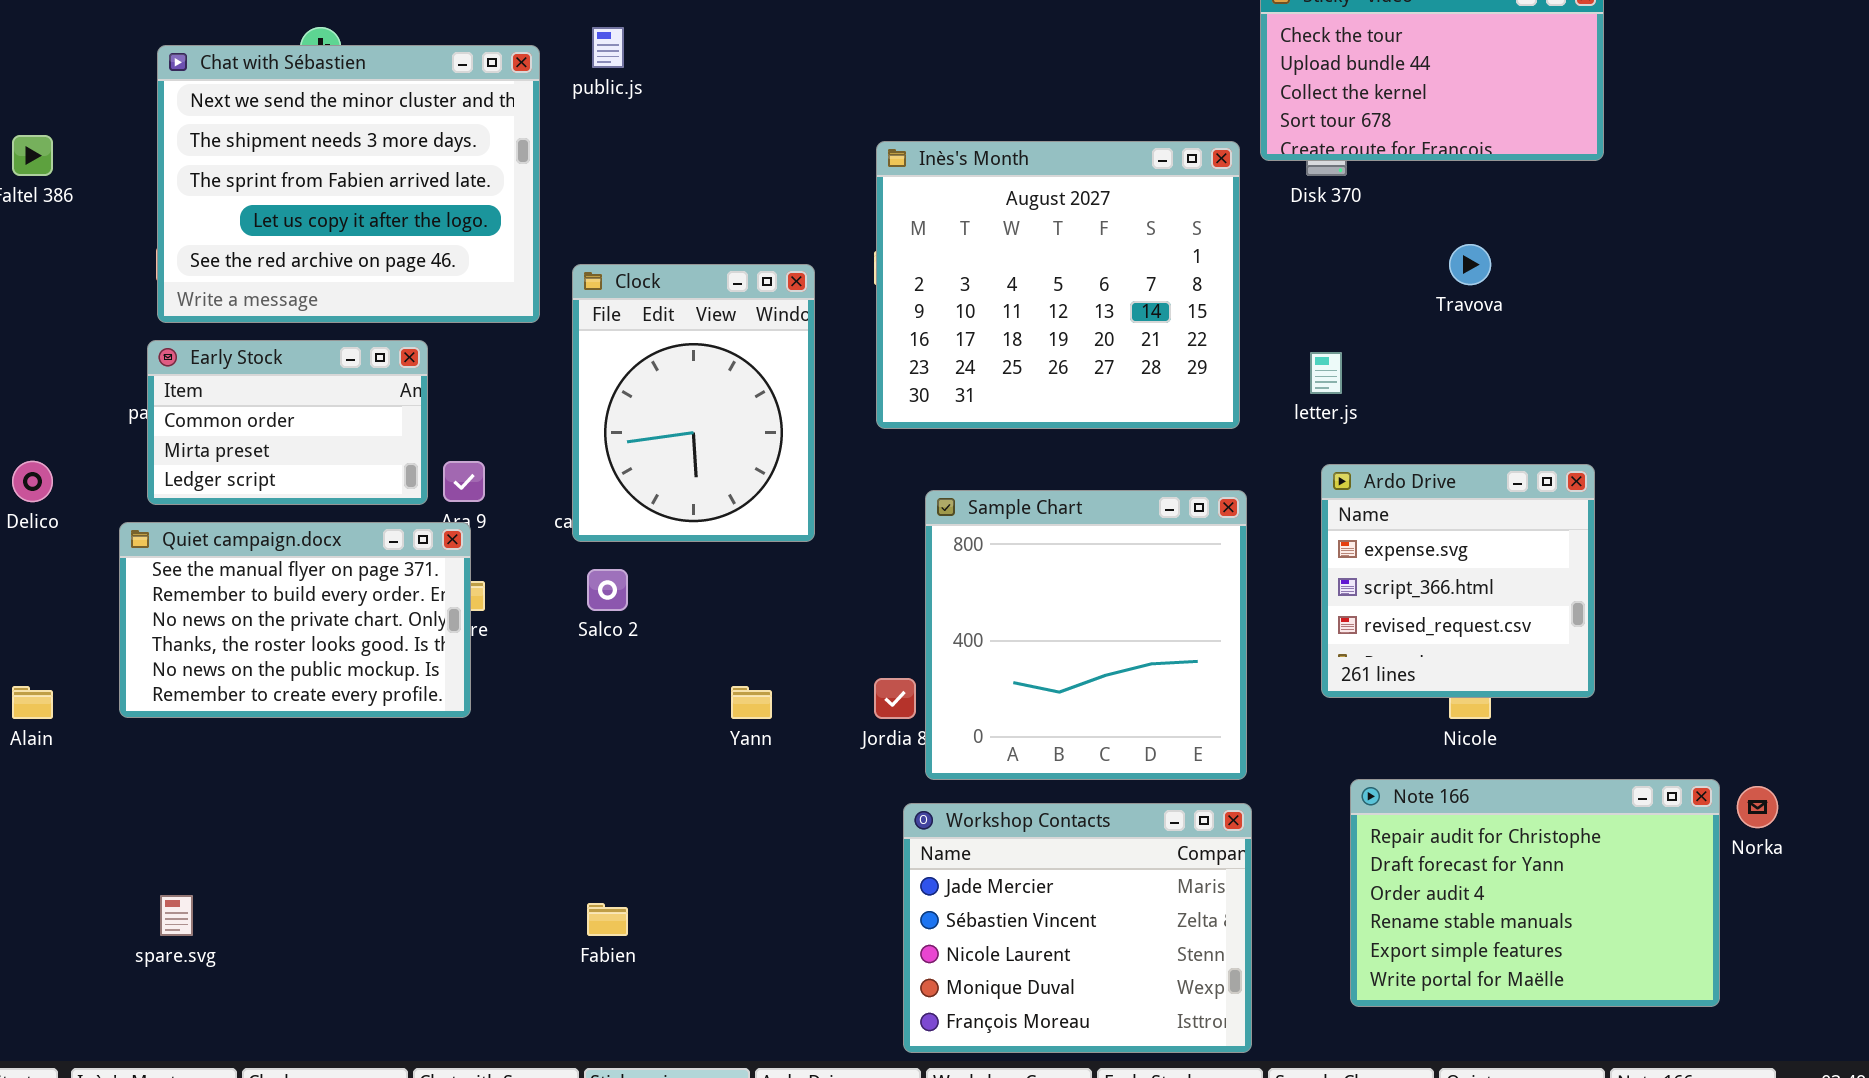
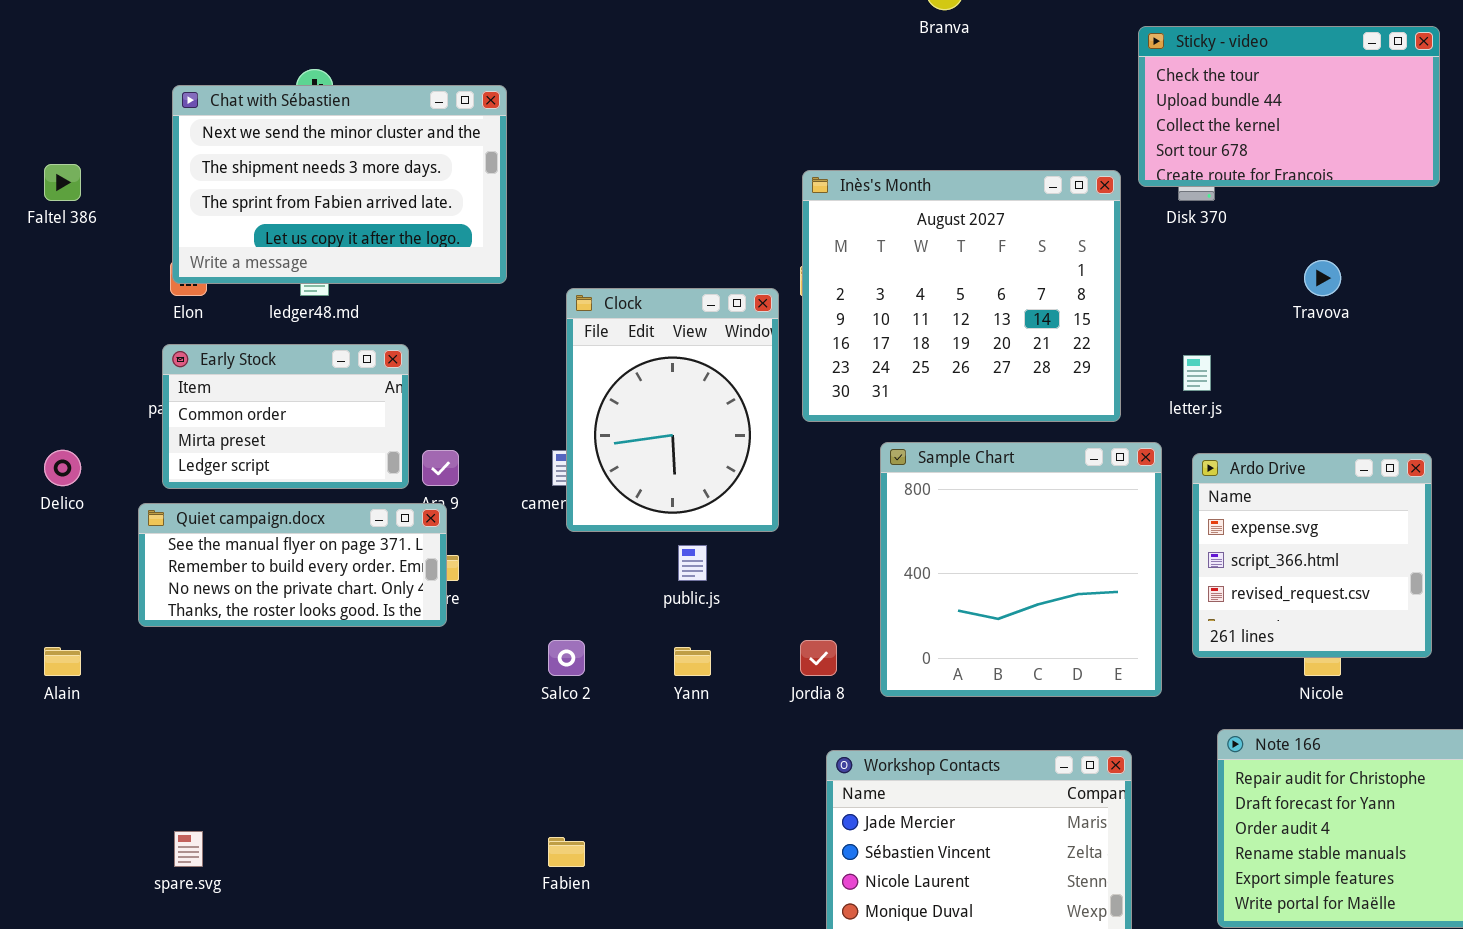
public.js: [592,27,624,68] -> [678,545,707,581], moved
Chat with Sébastien: [157,45,540,323] -> [172,85,507,284], resized
Clock: [572,264,815,542] -> [566,288,779,532], moved
Sample Chart: [925,490,1247,780] -> [880,442,1162,697], moved
Quiet campaign.docx: [119,522,471,718] -> [138,503,447,627], resized
Salco 2: [587,569,628,611] -> [548,640,585,676], moved

